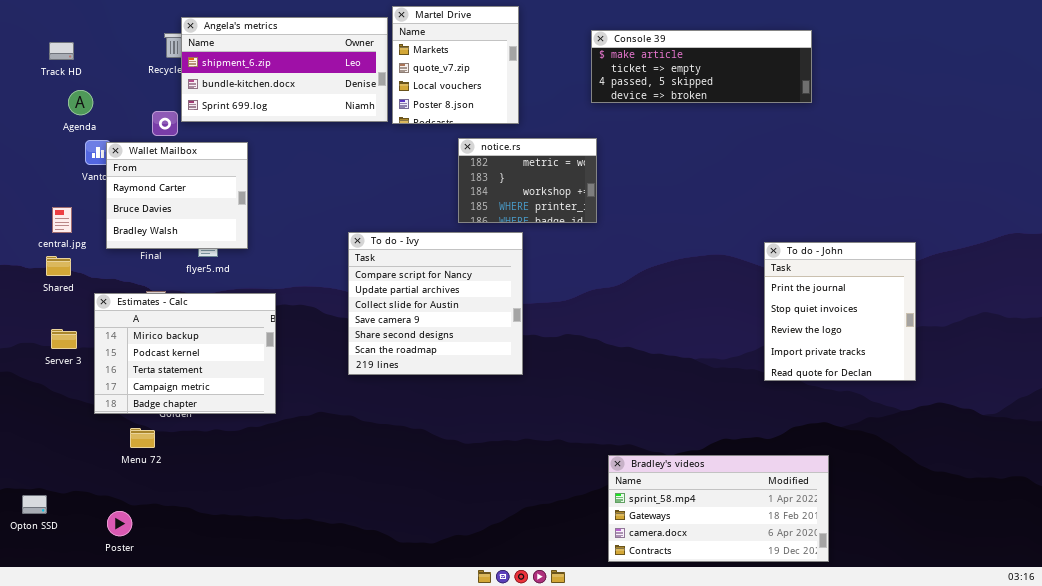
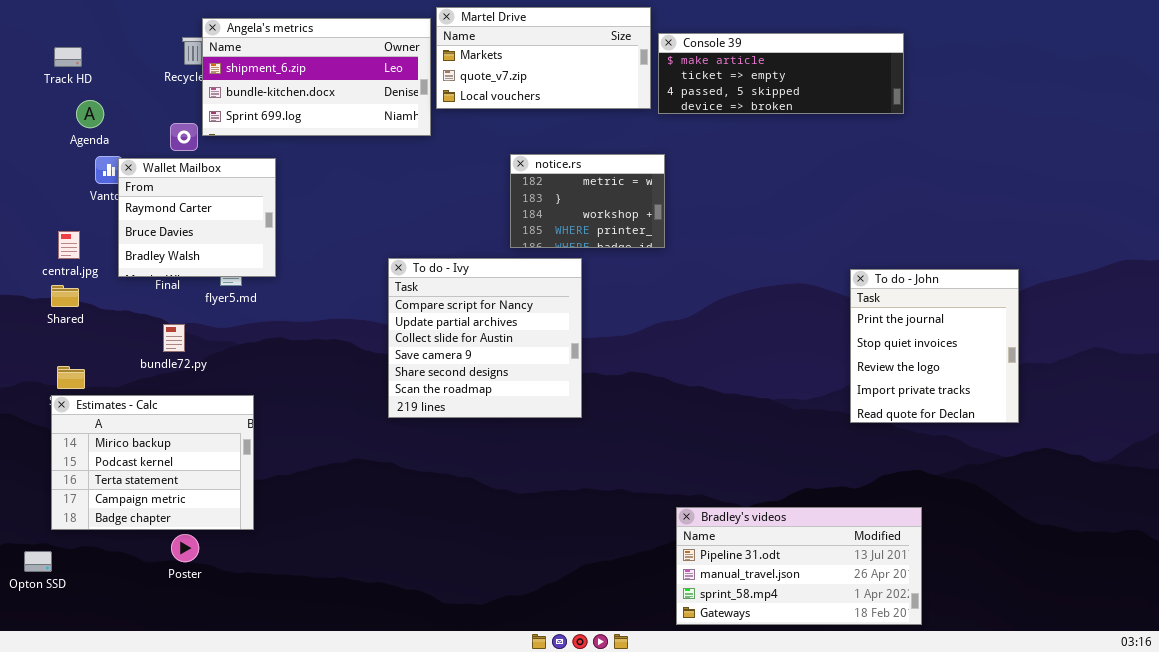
Martel Drive: [392,6,519,124] -> [436,7,651,109], resized
Estimates - Calc: [94,293,276,414] -> [51,395,254,530], moved
Bradley's videos: [608,455,829,562] -> [676,507,922,625], scrolled up 2 rows
Poster: [107,511,132,536] -> [171,534,199,562], moved

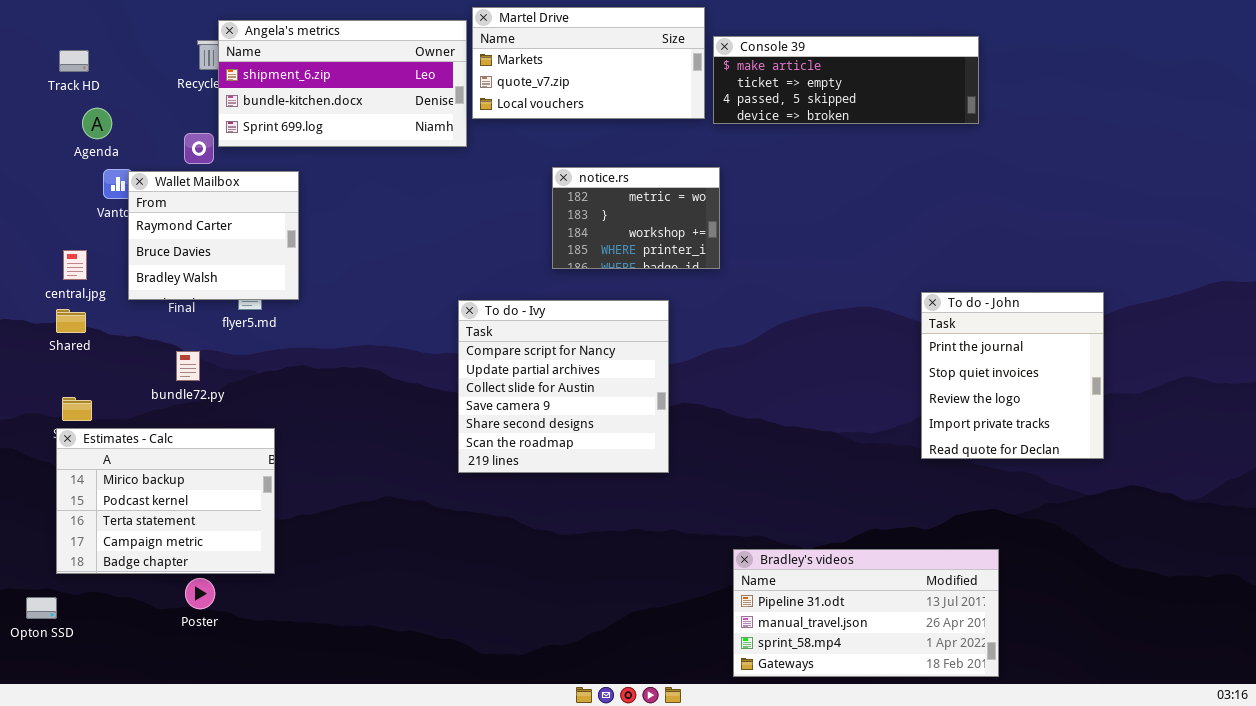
To do - Ivy: [388,258,582,418] -> [458,300,669,473], moved

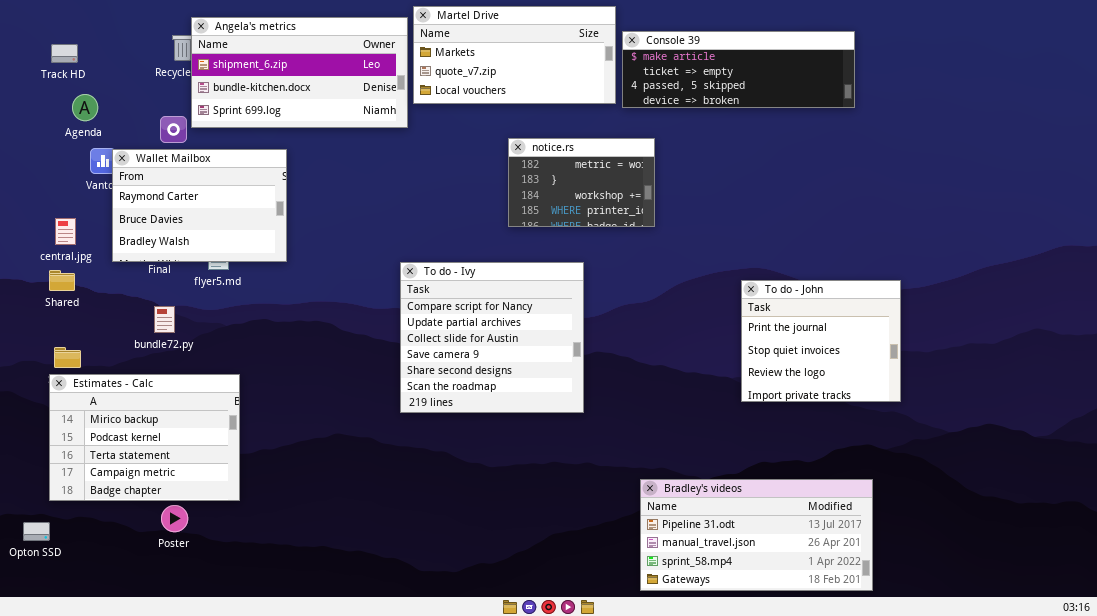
notice.rs: [552,167,720,269] -> [508,138,655,227], moved
Wallet Mailbox: [128,171,299,300] -> [112,149,287,262], resized
To do - John: [921,292,1104,459] -> [741,280,901,402], moved, resized

